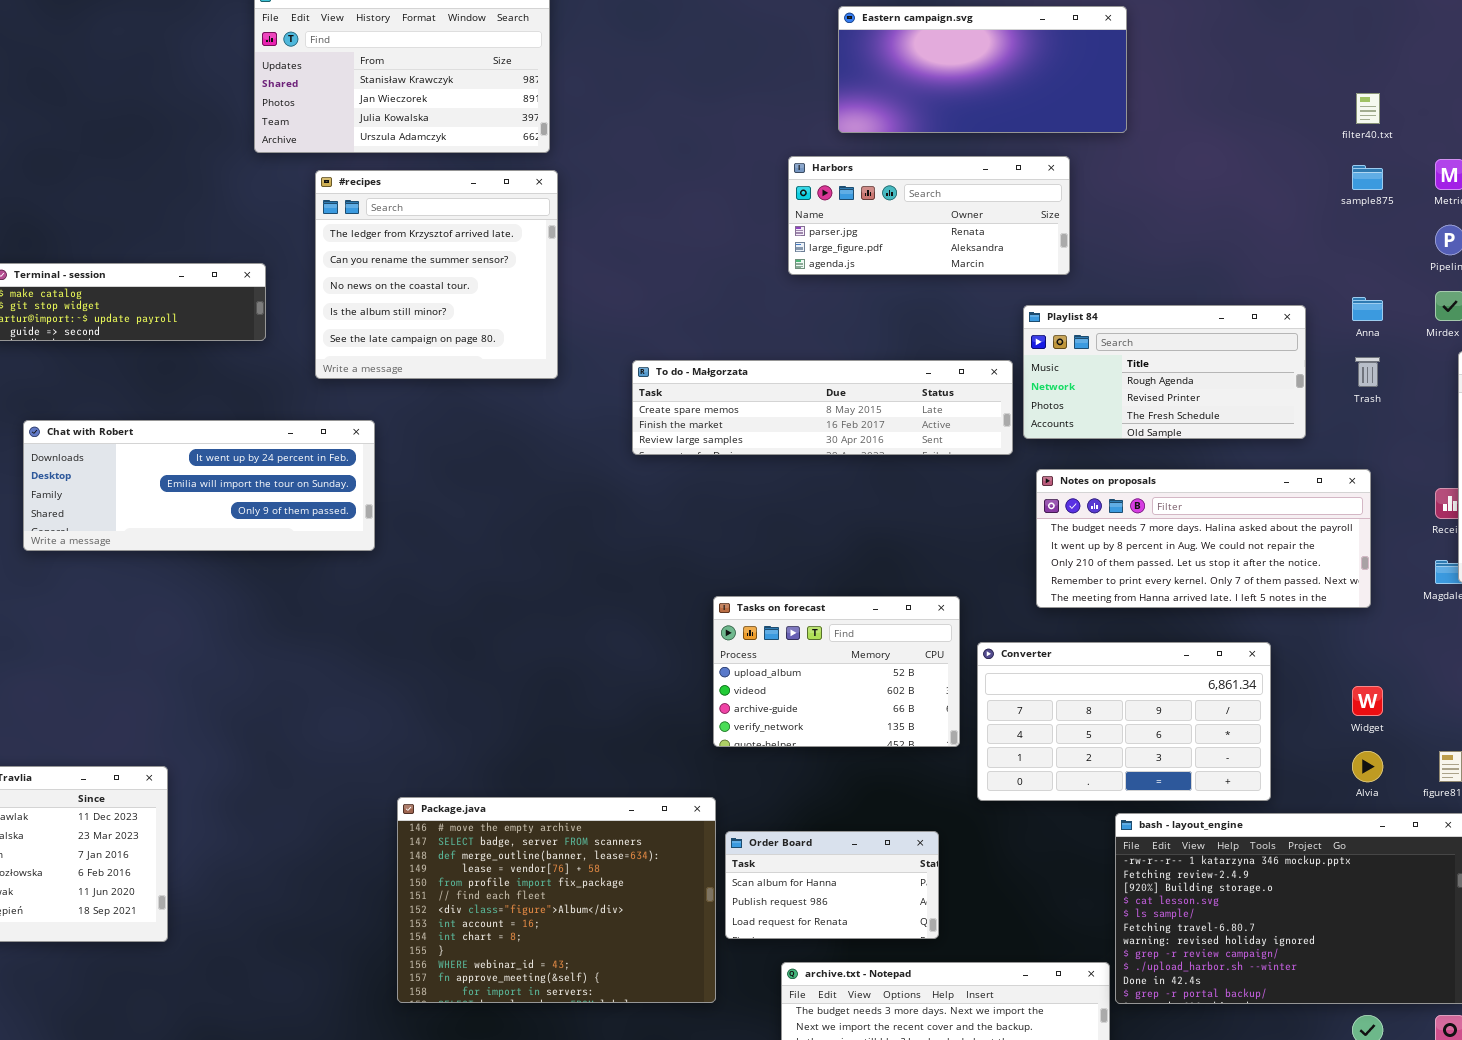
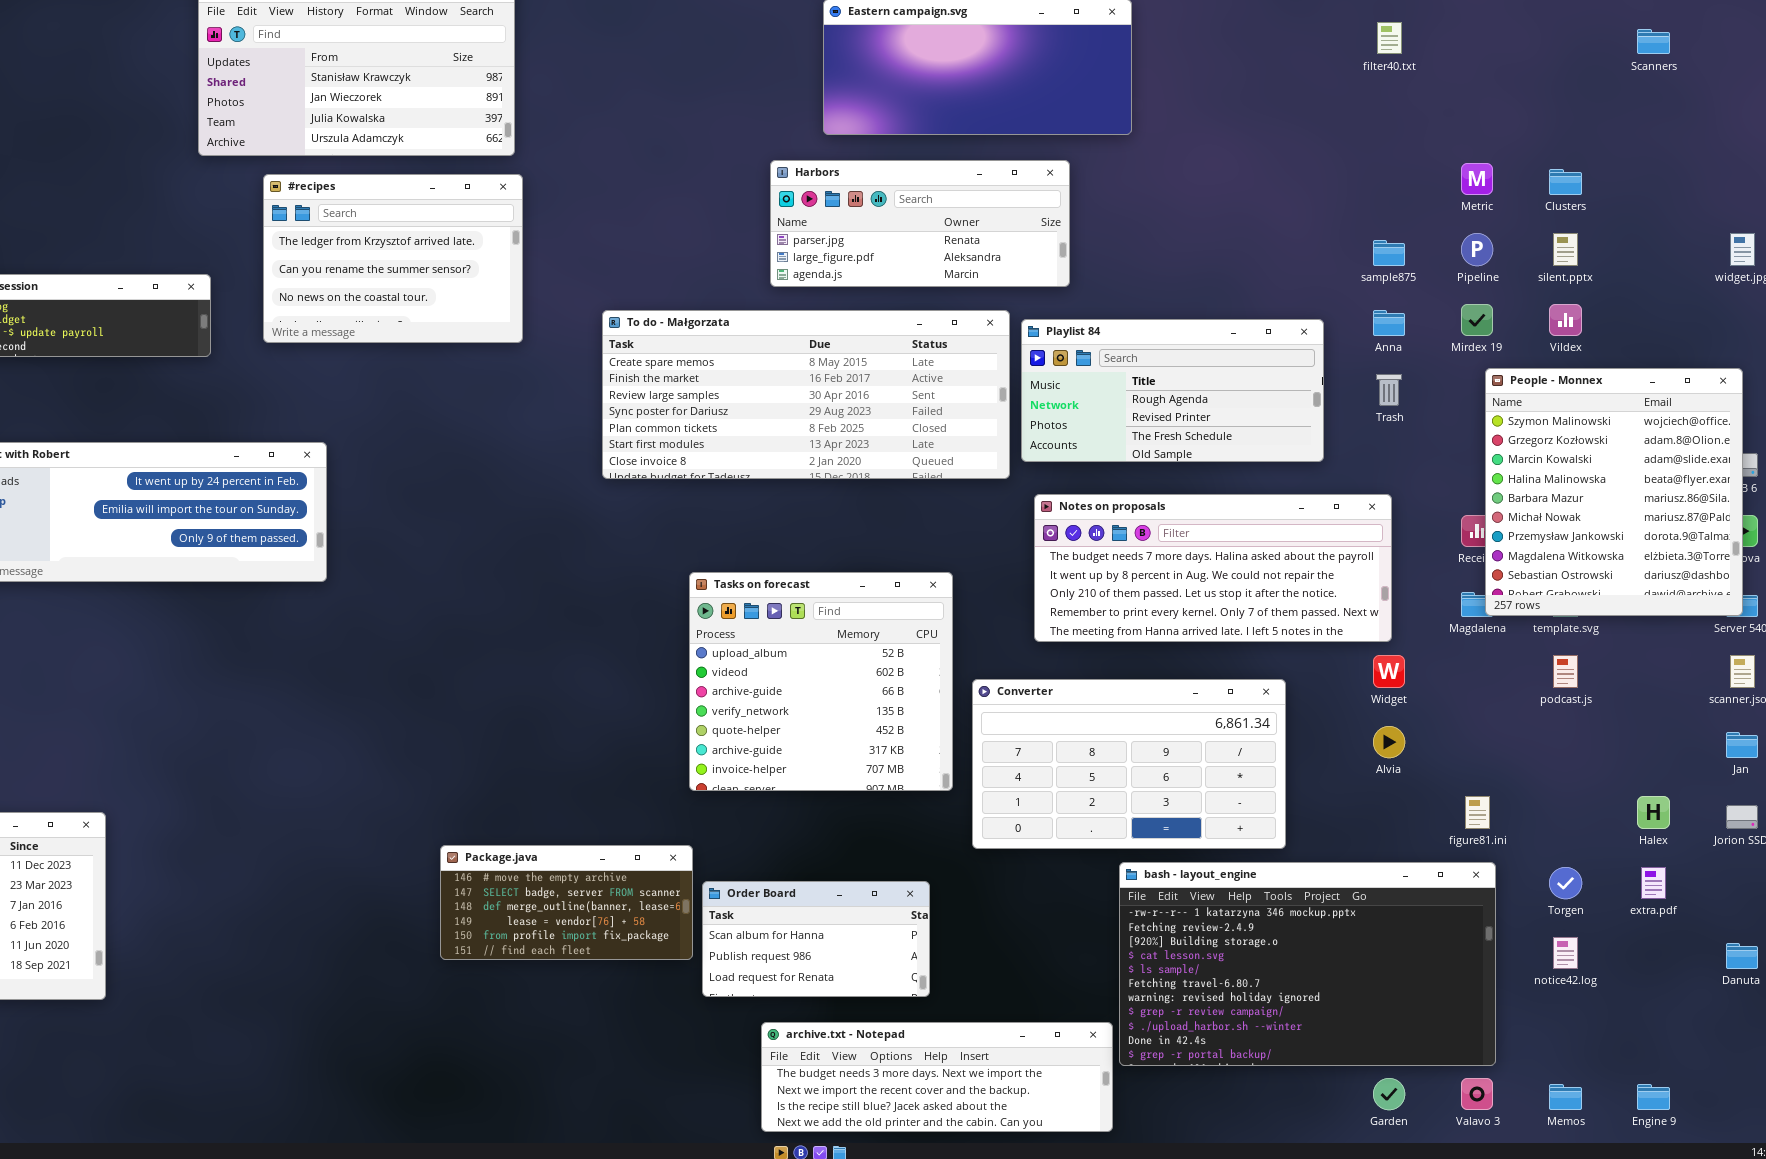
filter40.txt: [1356,93,1380,124] -> [1377,22,1402,54], moved
sample875: [1352,165,1383,190] -> [1373,240,1405,266], moved
#recipes: [315,170,558,379] -> [263,174,523,343], resized
To do - Małgorzata: [632,360,1013,455] -> [602,310,1010,479], resized
Tasks on forecast: [713,596,960,747] -> [689,572,953,791], resized
Widget: [1352,686,1383,716] -> [1373,655,1405,688], moved
Alvia: [1352,751,1383,782] -> [1373,726,1405,758], moved
Package.java: [397,797,716,1003] -> [440,845,693,960], resized

